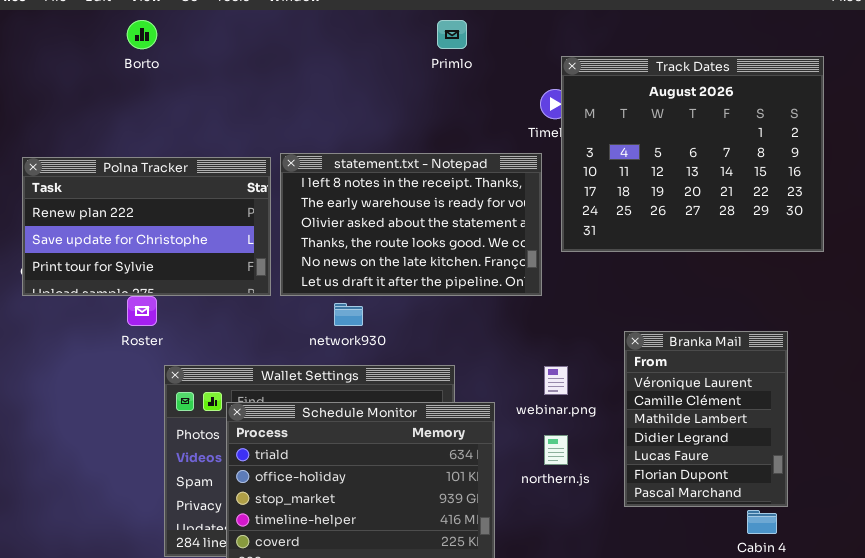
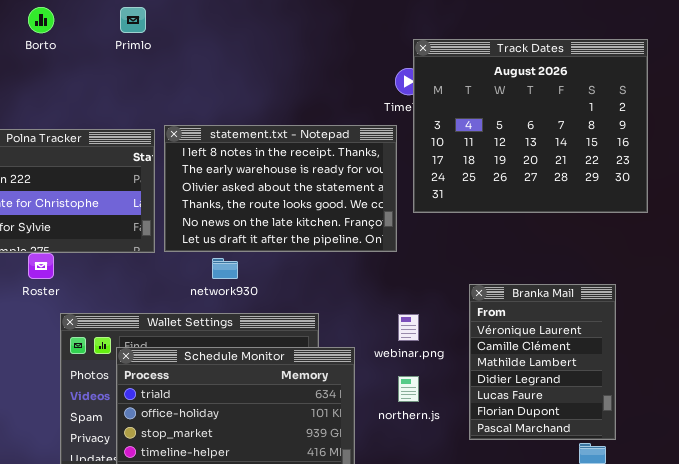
Primlo: [437,20,467,49] -> [120,7,146,33], moved

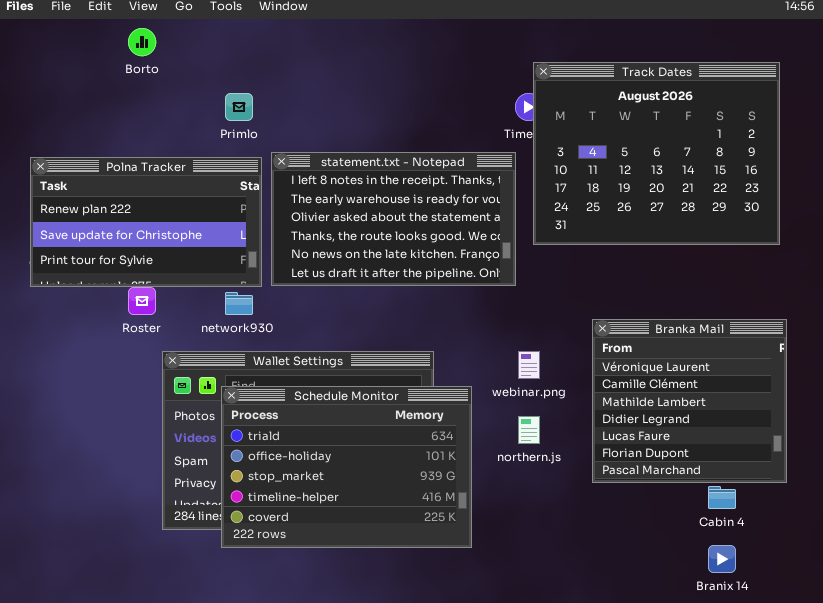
Primlo: [120,7,146,33] -> [225,93,253,121], moved
network930: [212,258,238,279] -> [225,292,253,315], moved
Branka Mail: [469,284,616,440] -> [592,319,787,483], resized

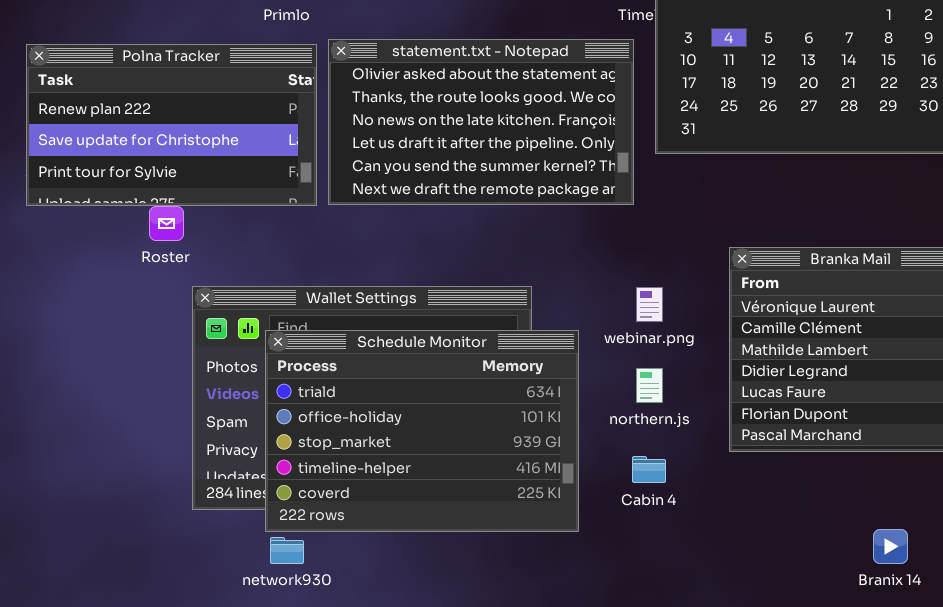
statement.txt - Notepad: [271,152,516,286] -> [328,39,634,205], scrolled down 2 rows
network930: [225,292,253,315] -> [270,537,304,564], moved
Cabin 4: [708,486,736,509] -> [632,456,666,483], moved

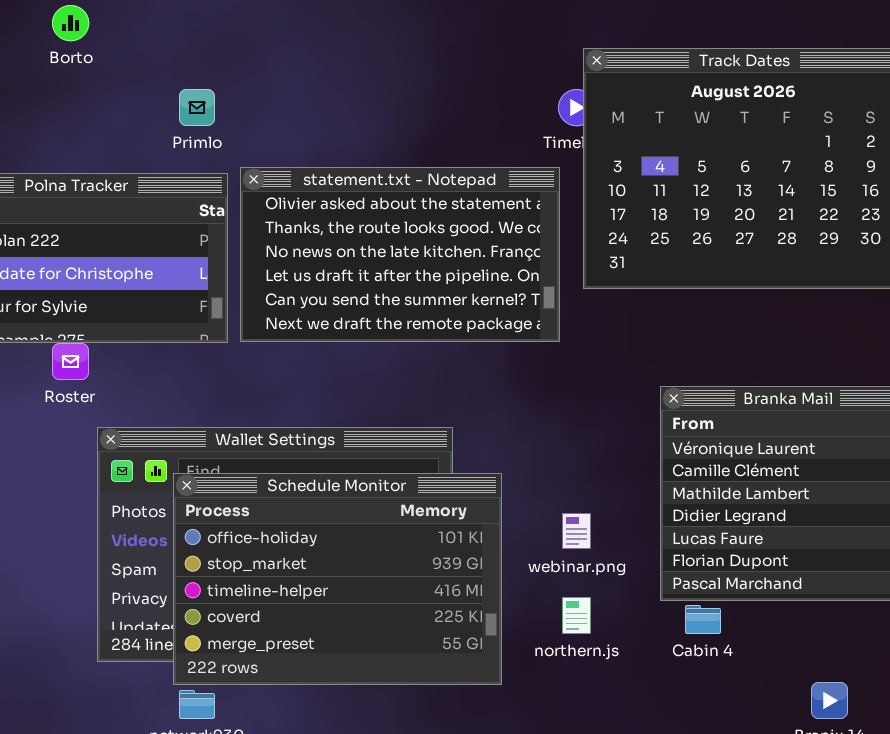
webinar.png: [636,287,663,322] -> [562,513,591,549], moved
Schedule Monitor: [265,330,579,532] -> [173,473,502,685], scrolled down 1 row
northern.js: [636,368,663,403] -> [562,597,591,634], moved
Cabin 4: [632,456,666,483] -> [685,605,721,634], moved

